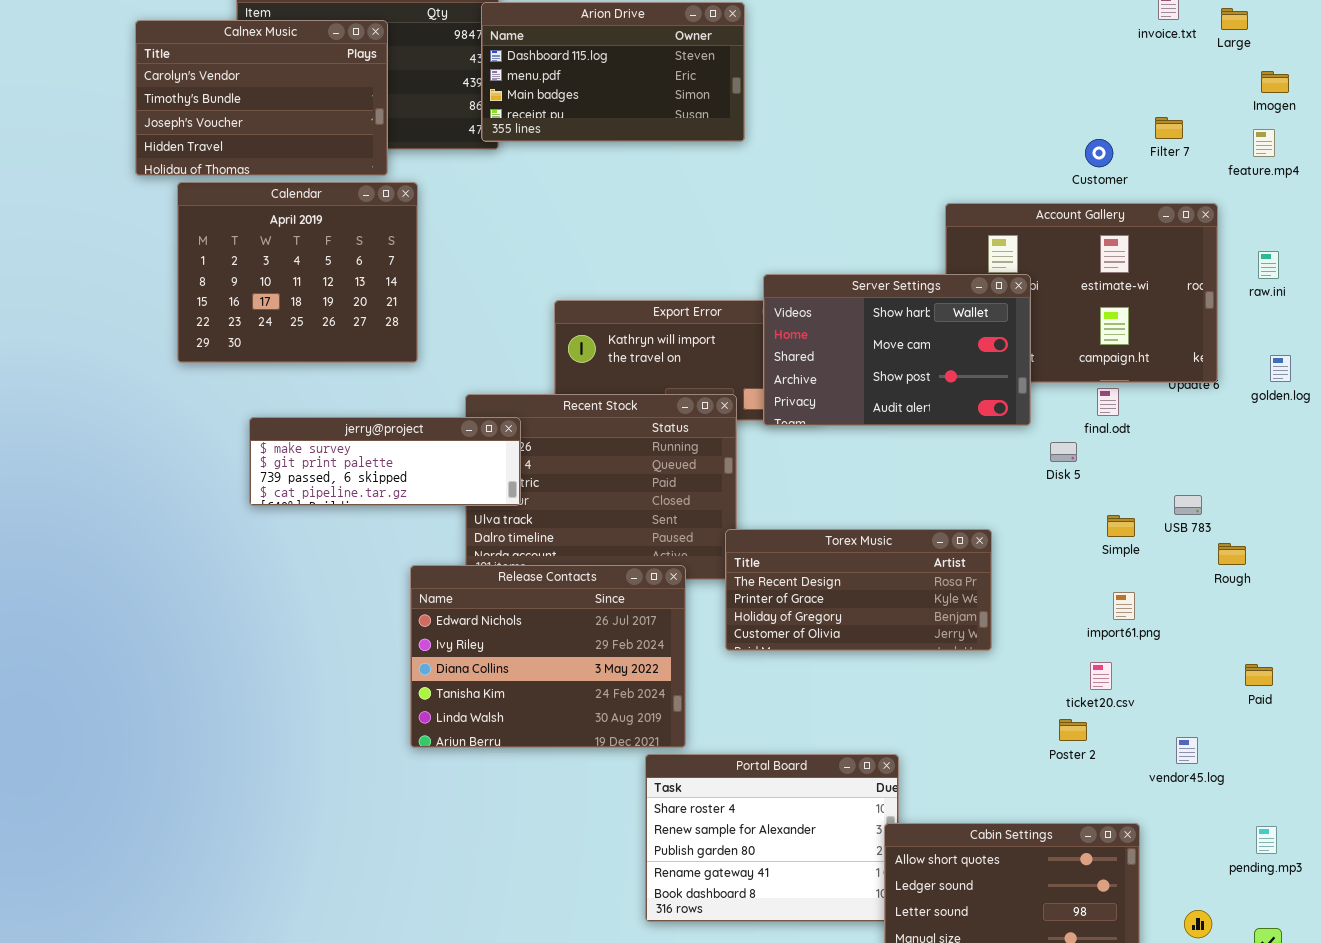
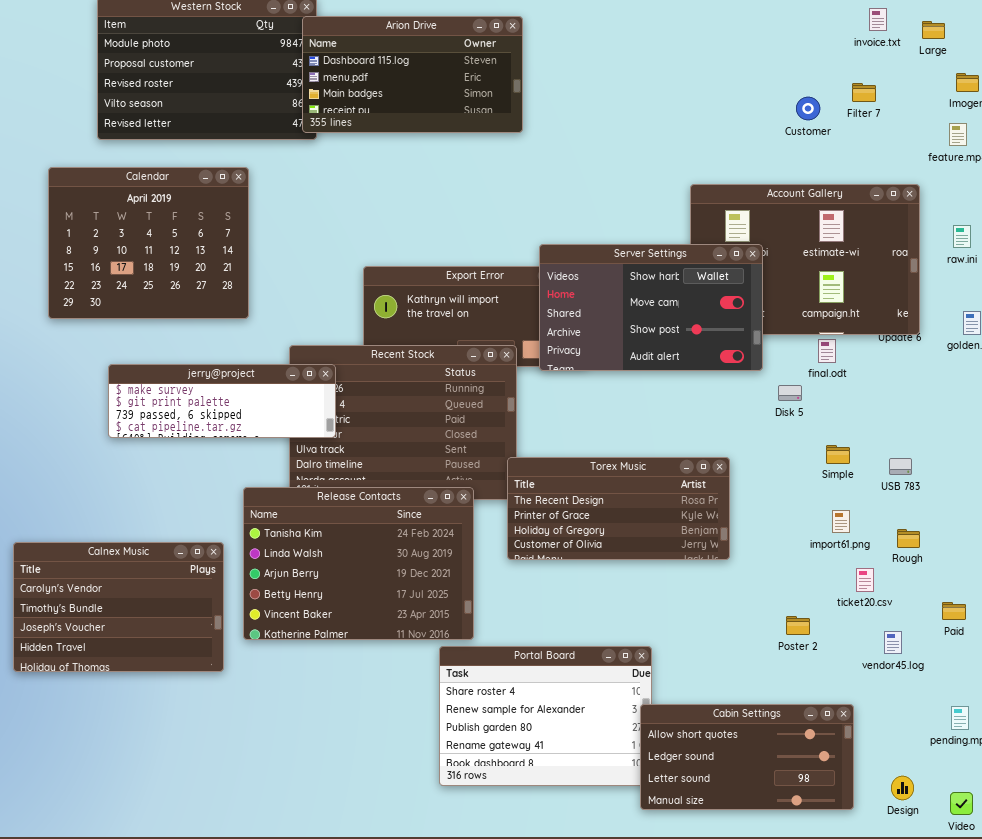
Calnex Music: [135,20,388,176] -> [13,542,224,672], moved
Filter 7: [1155,117,1183,139] -> [852,83,876,102], moved
Customer: [1085,139,1113,167] -> [796,97,820,120], moved
USB 783: [1174,495,1202,515] -> [889,458,912,475], moved
Rough: [1218,543,1246,565] -> [897,529,920,548], moved
Release Contacts: [410,565,686,748] -> [243,487,474,640], scrolled down 3 rows
ticket20.csv: [1090,662,1112,690] -> [856,568,874,592], moved
Paid: [1245,664,1273,686] -> [942,602,966,620], moved

